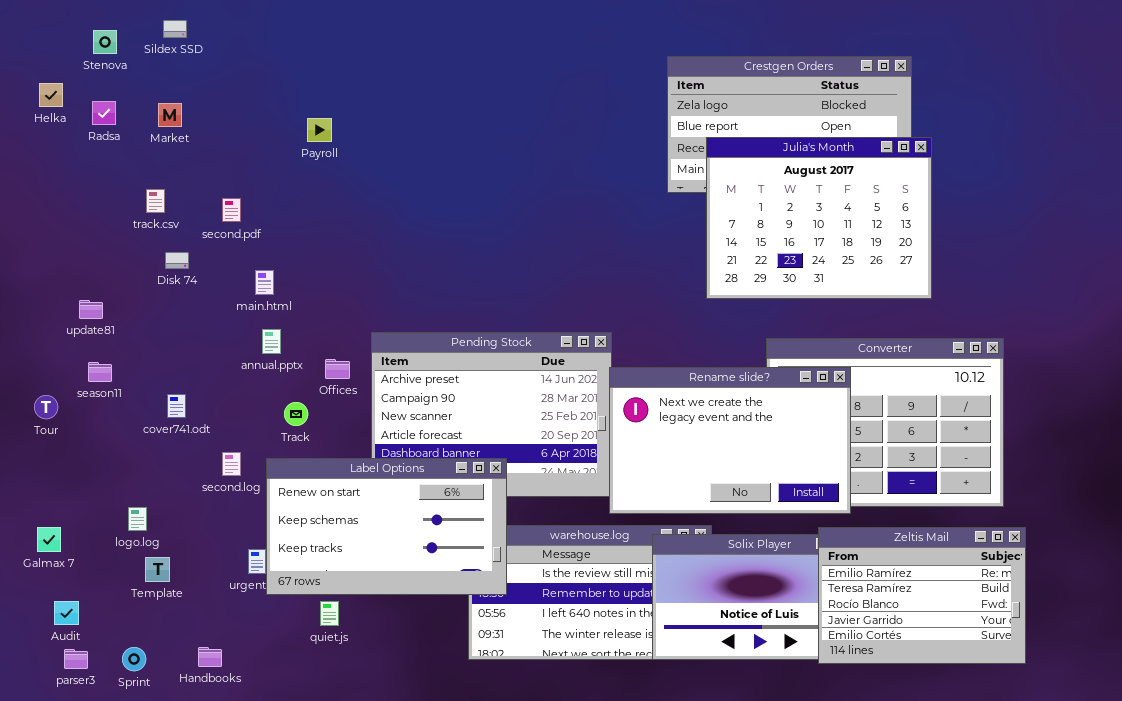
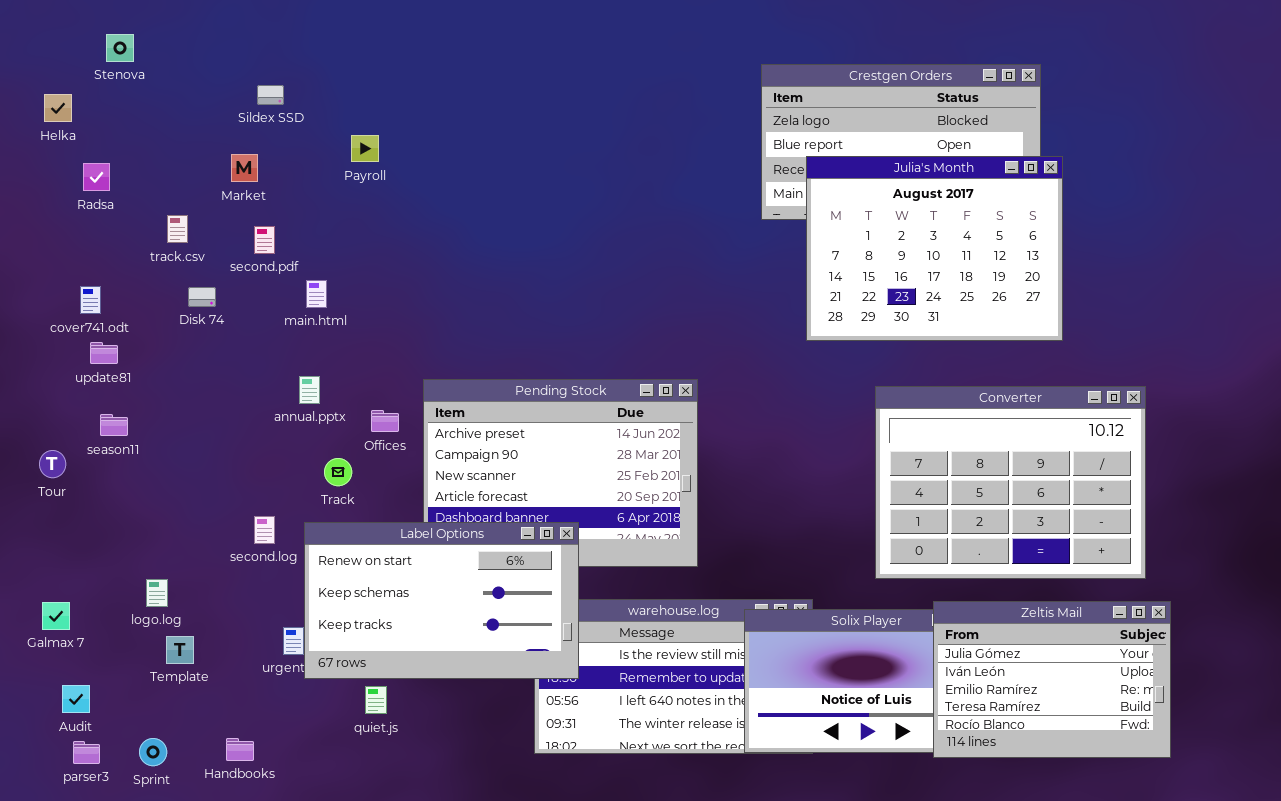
Sildex SSD: [163,20,187,38] -> [257,85,284,105], moved
Radsa: [92,101,116,125] -> [83,163,110,191], moved
Market: [158,103,182,127] -> [231,154,258,182], moved
main.html: [255,270,274,295] -> [306,280,327,308], moved
Rename slide?: [609,367,851,514] -> none, closed
cover741.odt: [167,394,186,418] -> [80,286,101,314], moved
Zeltis Mail: [818,527,1026,664] -> [933,601,1171,758], scrolled up 2 rows

